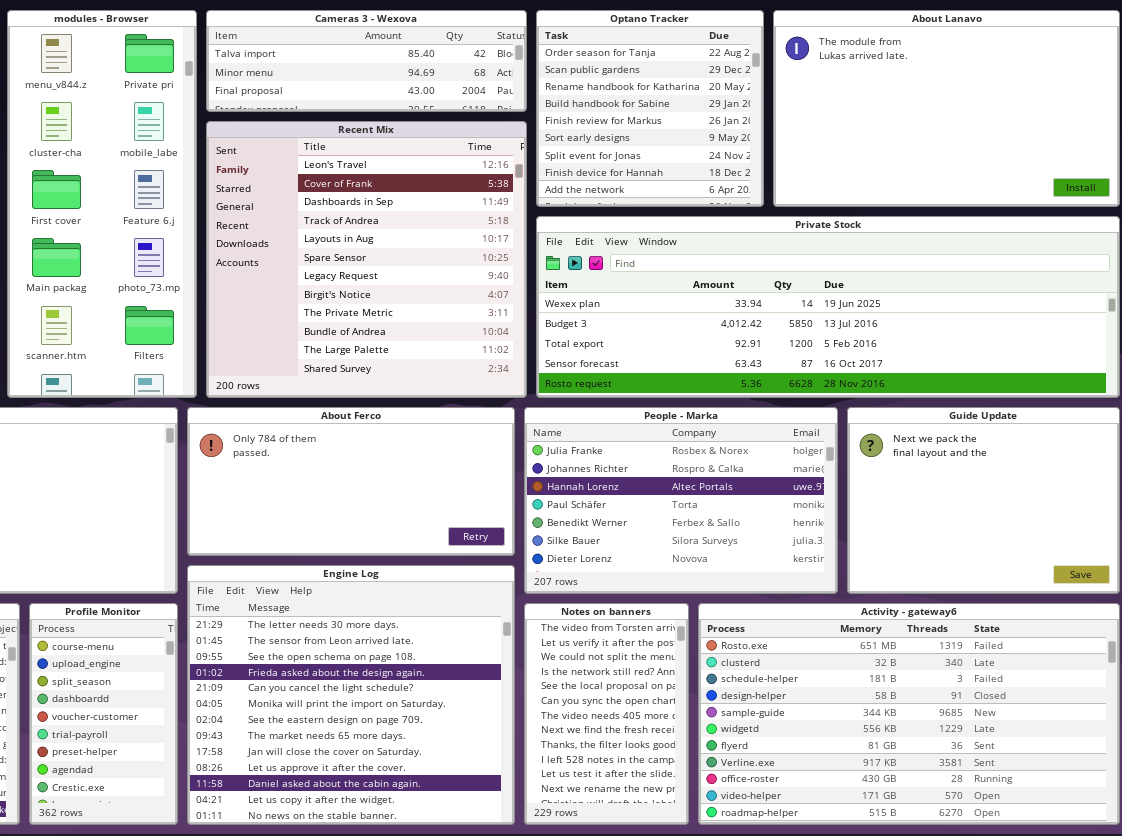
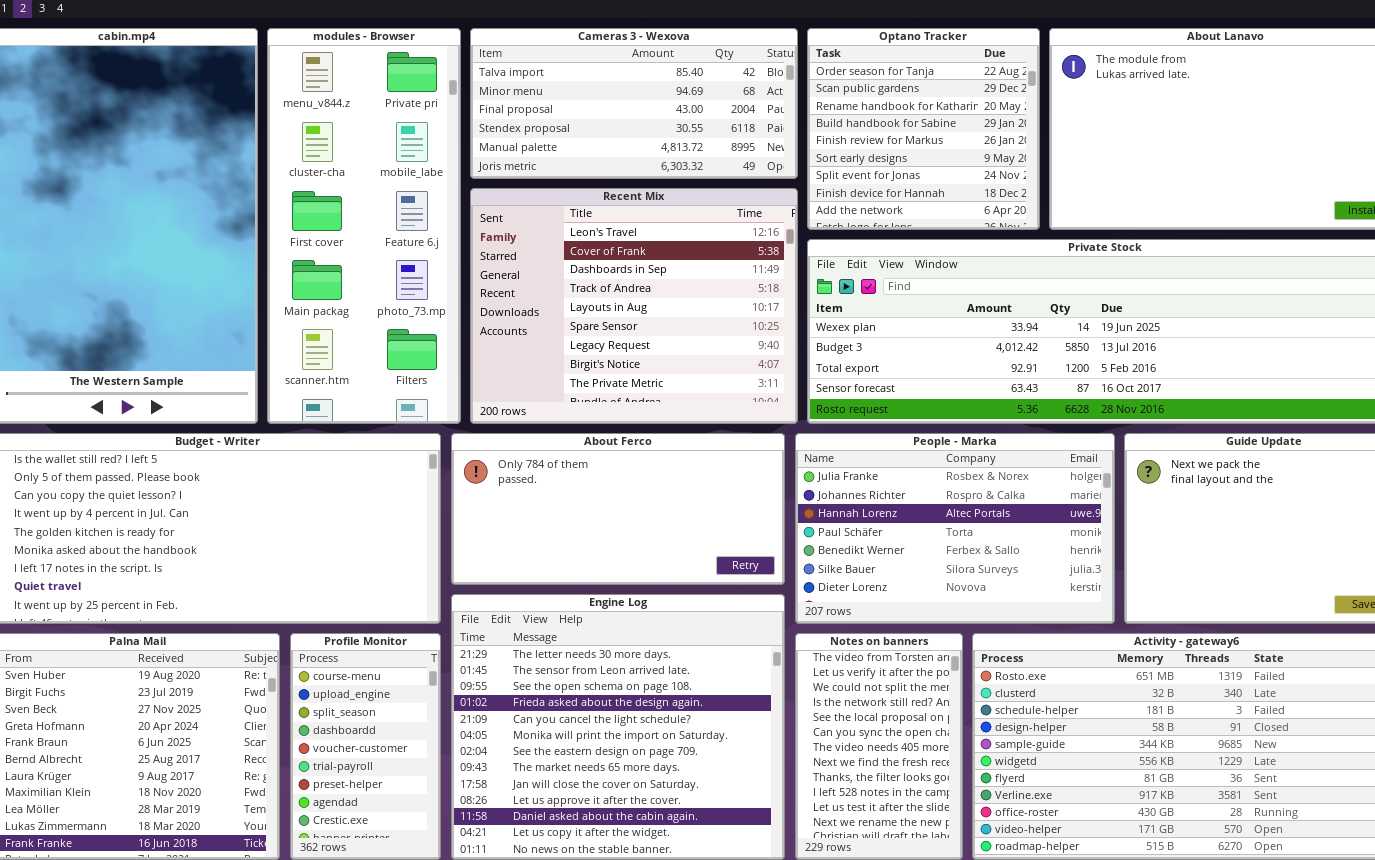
Cameras 3 - Wexova: [206,10,527,112] -> [470,28,798,179], resized
Recent Mix: [206,121,527,398] -> [470,188,798,424], resized

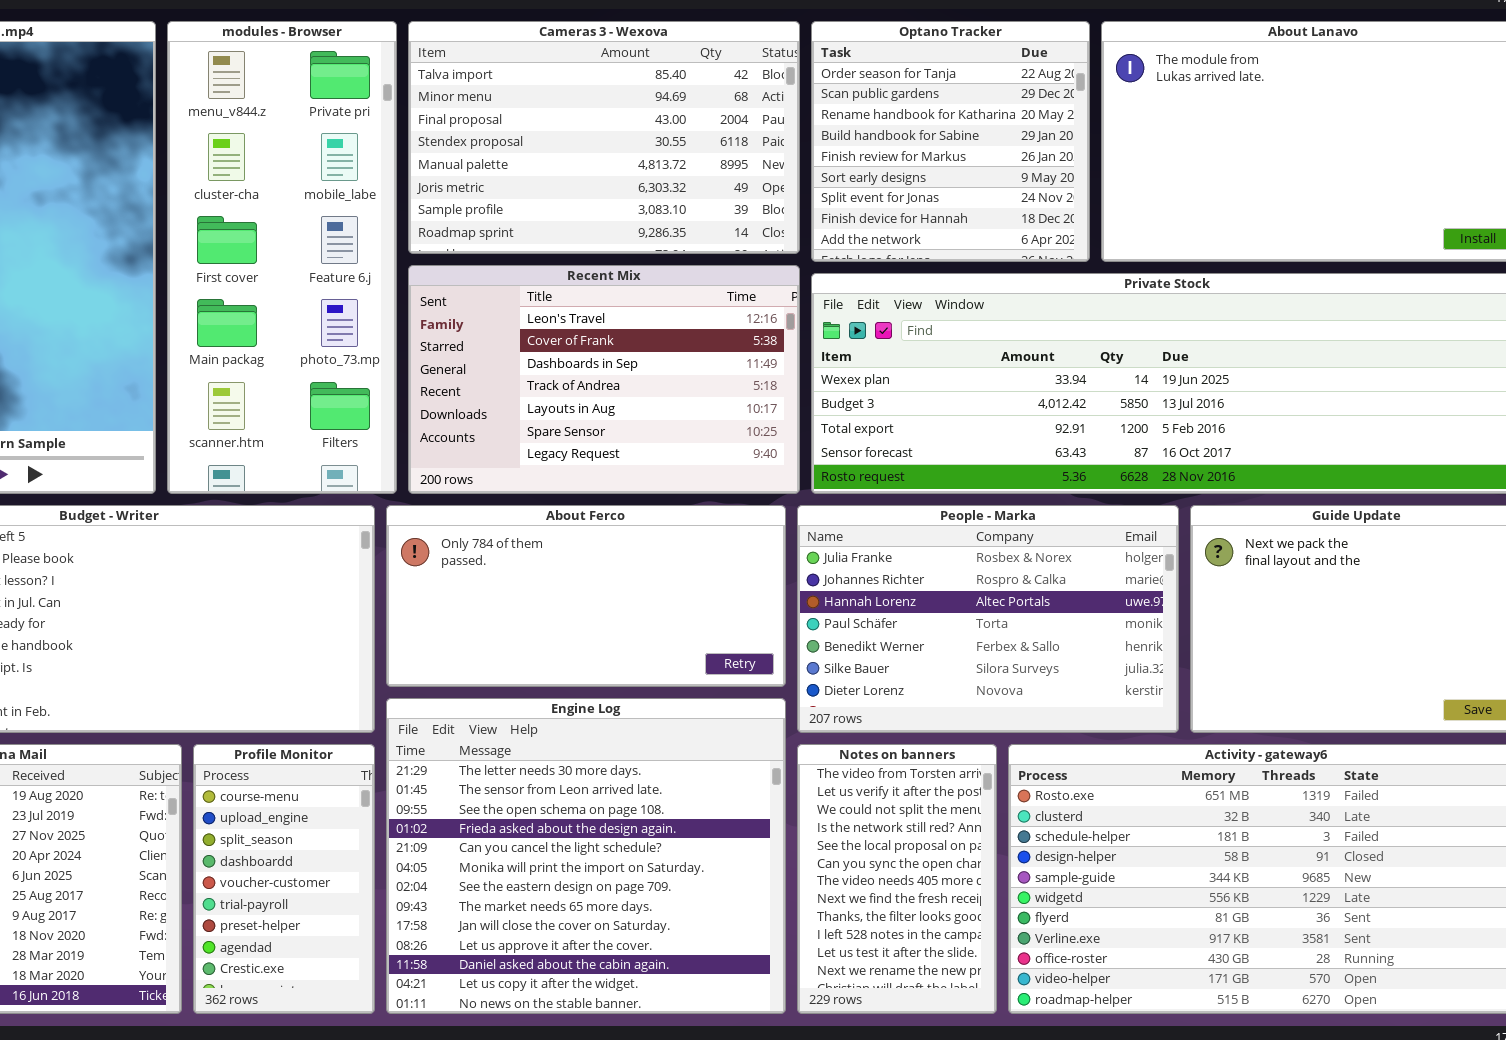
Cameras 3 - Wexova: [470,28,798,179] -> [408,21,800,254], resized
Recent Mix: [470,188,798,424] -> [408,265,800,494], resized

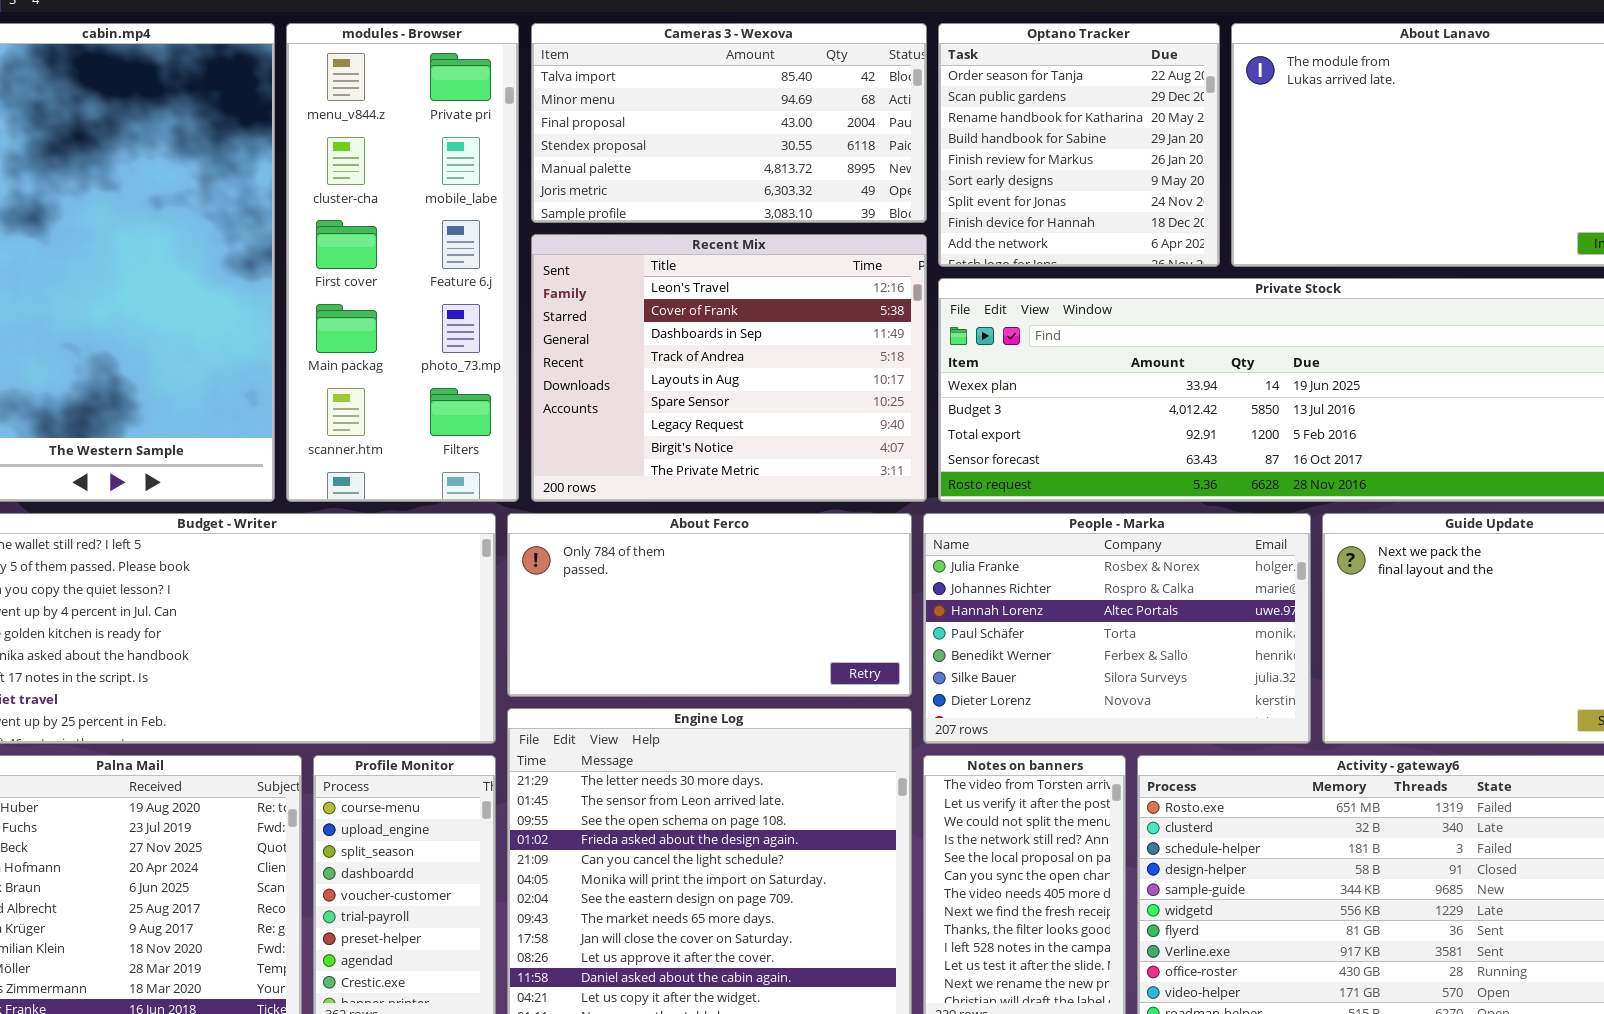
Cameras 3 - Wexova: [408,21,800,254] -> [531,23,927,223], resized
Recent Mix: [408,265,800,494] -> [531,234,927,502], resized

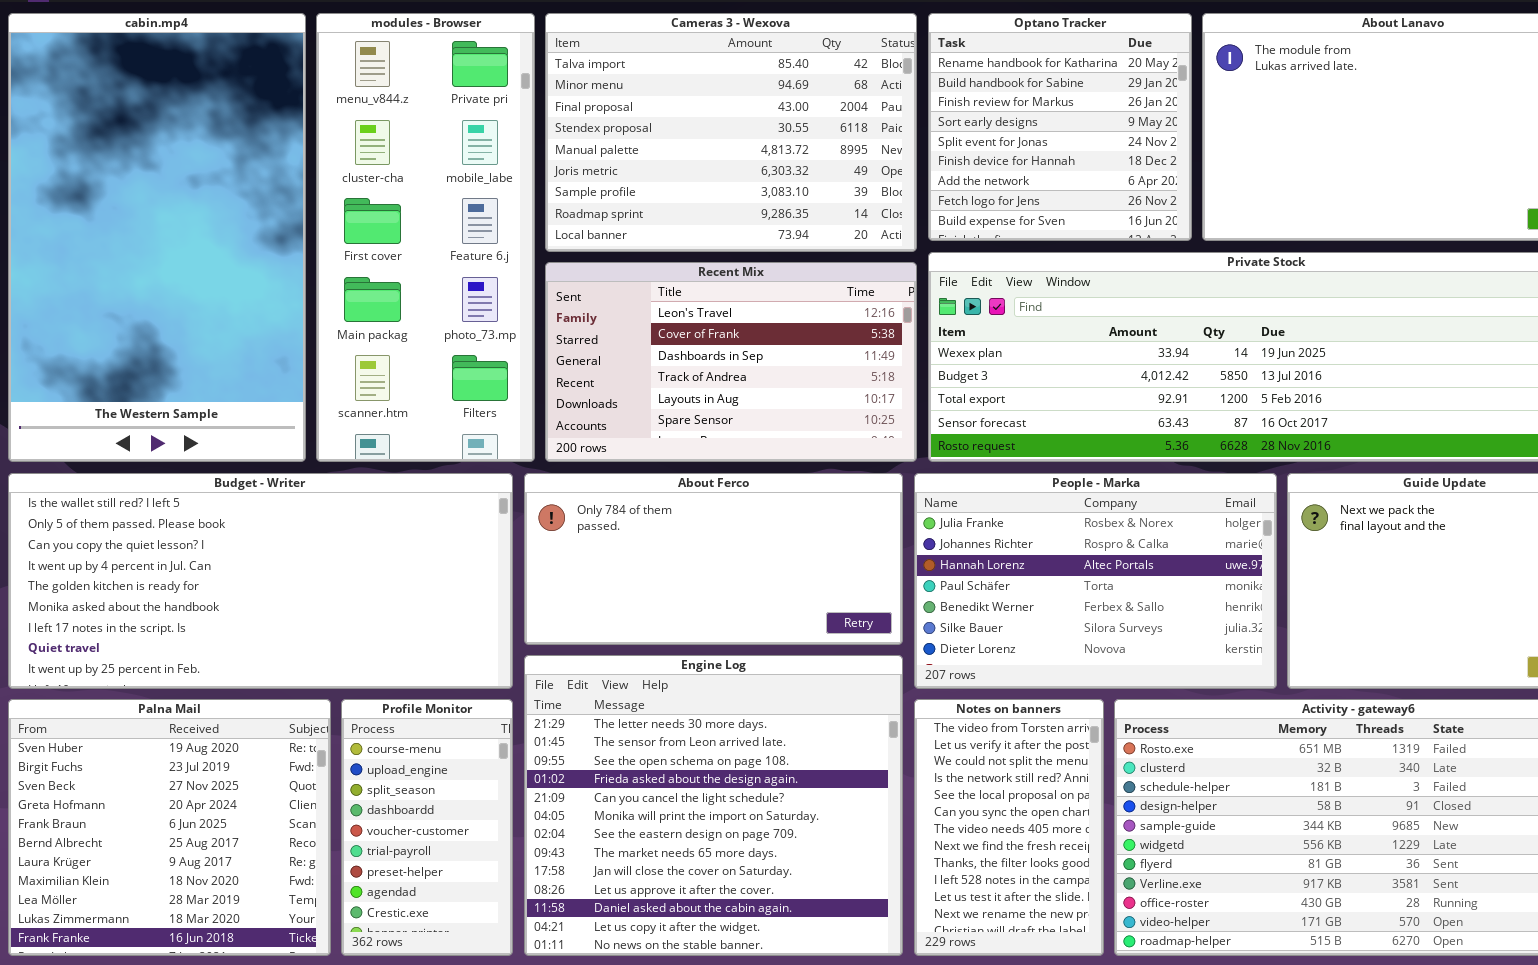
Cameras 3 - Wexova: [531,23,927,223] -> [545,13,917,252], resized
Optano Tracker: [938,23,1220,267] -> [928,13,1192,241], scrolled down 2 rows
Recent Mix: [531,234,927,502] -> [545,262,917,462], resized

